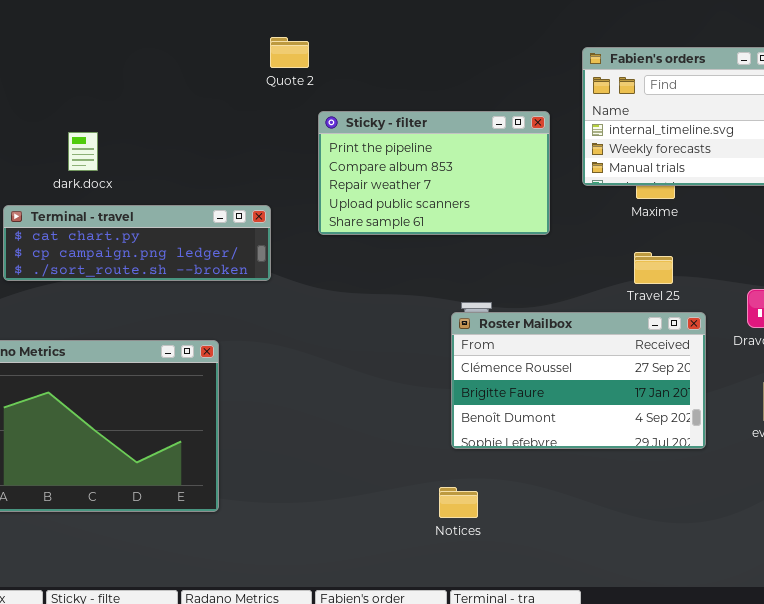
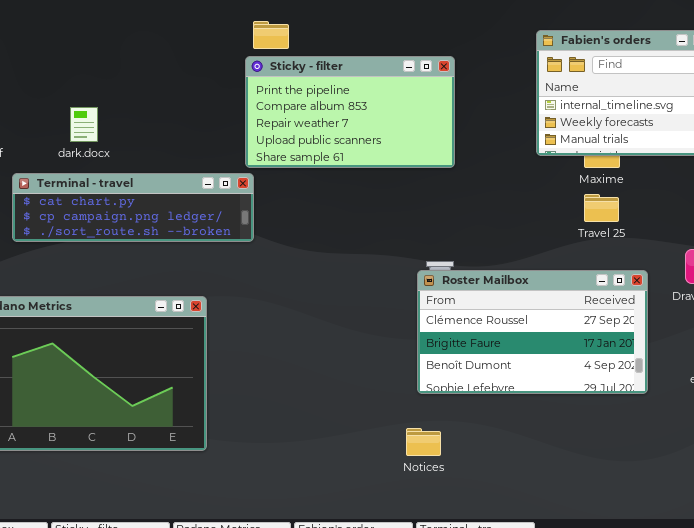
Sticky - filter: [318,111,550,235] -> [245,56,455,168], moved
Travel 25: [634,252,673,284] -> [584,194,619,222], moved

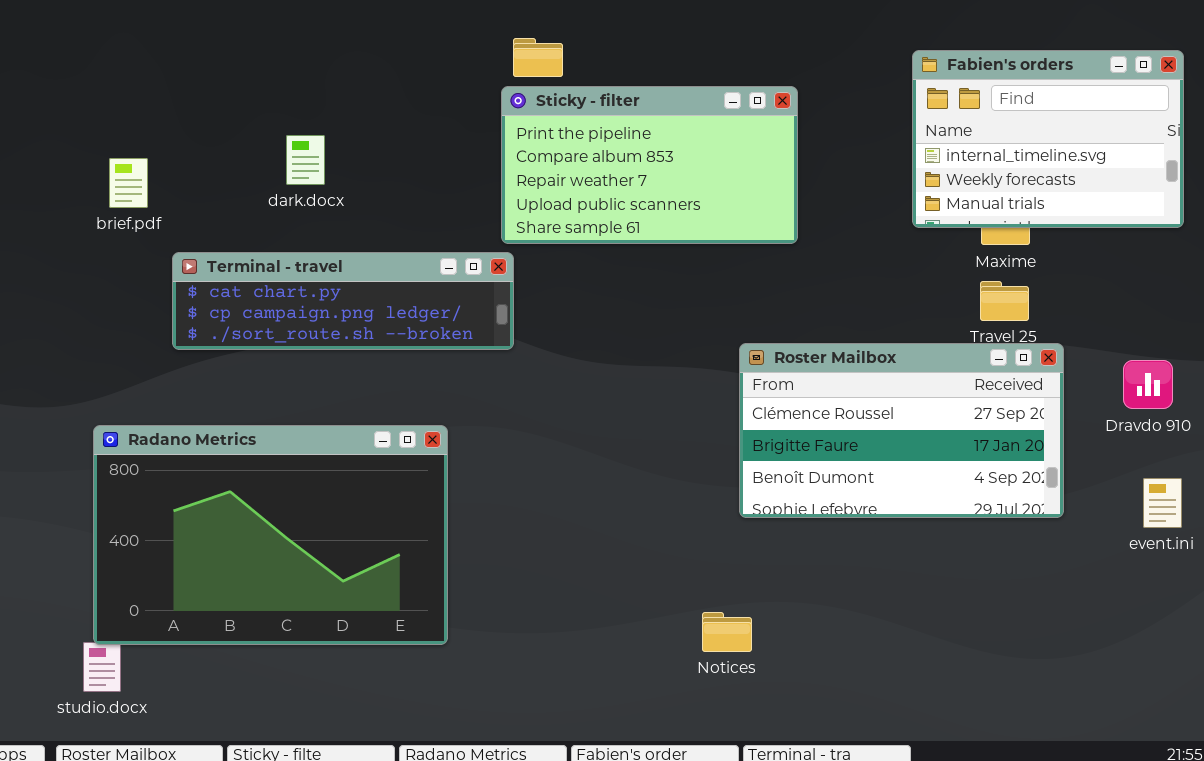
dark.docx: [70,107,98,142] -> [286,135,325,185], moved
Roster Mailbox: [417,270,648,394] -> [739,343,1064,518], moved
Notices: [406,428,441,456] -> [702,612,752,652], moved

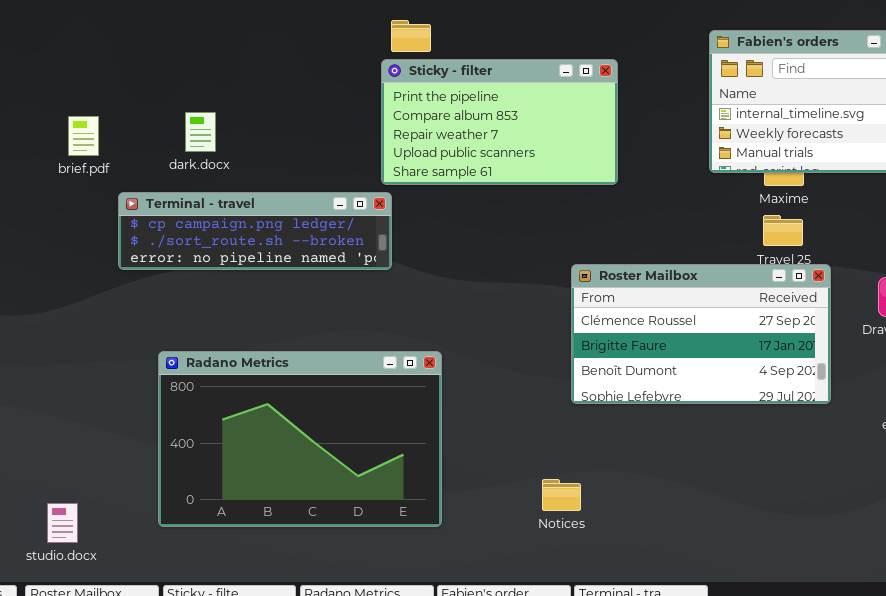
dark.docx: [286,135,325,185] -> [185,112,216,152], moved
Terminal - travel: [172,252,514,350] -> [118,192,392,270], scrolled down 1 row
Radano Metrics: [93,425,448,645] -> [158,351,442,527], moved

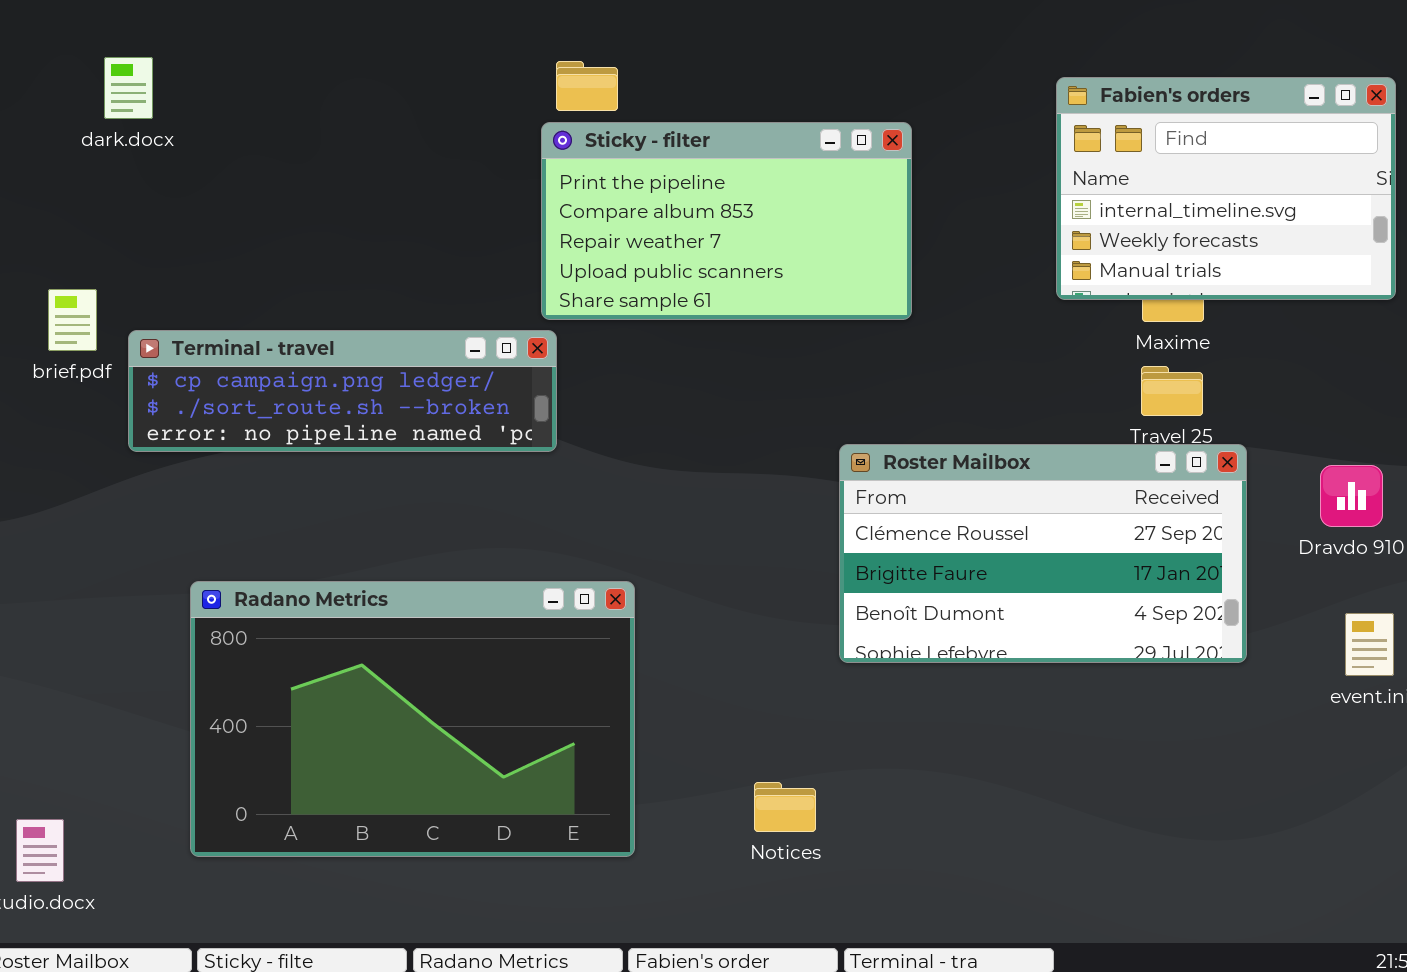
dark.docx: [185,112,216,152] -> [104,57,153,119], moved
brief.pdf: [68,116,99,156] -> [48,289,97,351], moved
Notices: [542,479,581,511] -> [754,782,816,832], moved

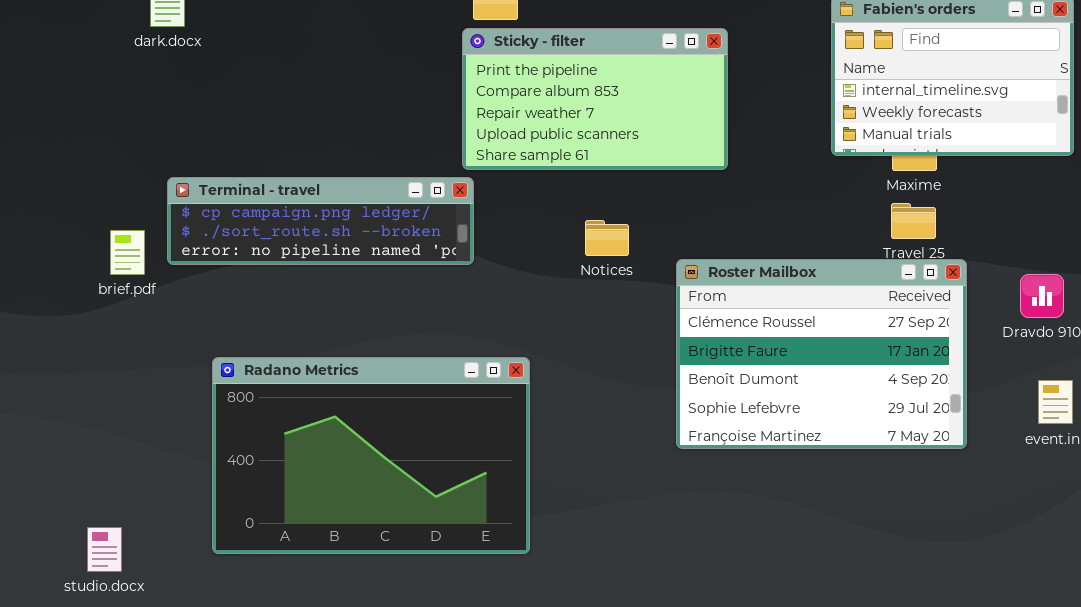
brief.pdf: [48,289,97,351] -> [110,230,145,275], moved
Roster Mailbox: [839,444,1247,663] -> [676,259,967,449], resized
Notices: [754,782,816,832] -> [585,220,629,256], moved

